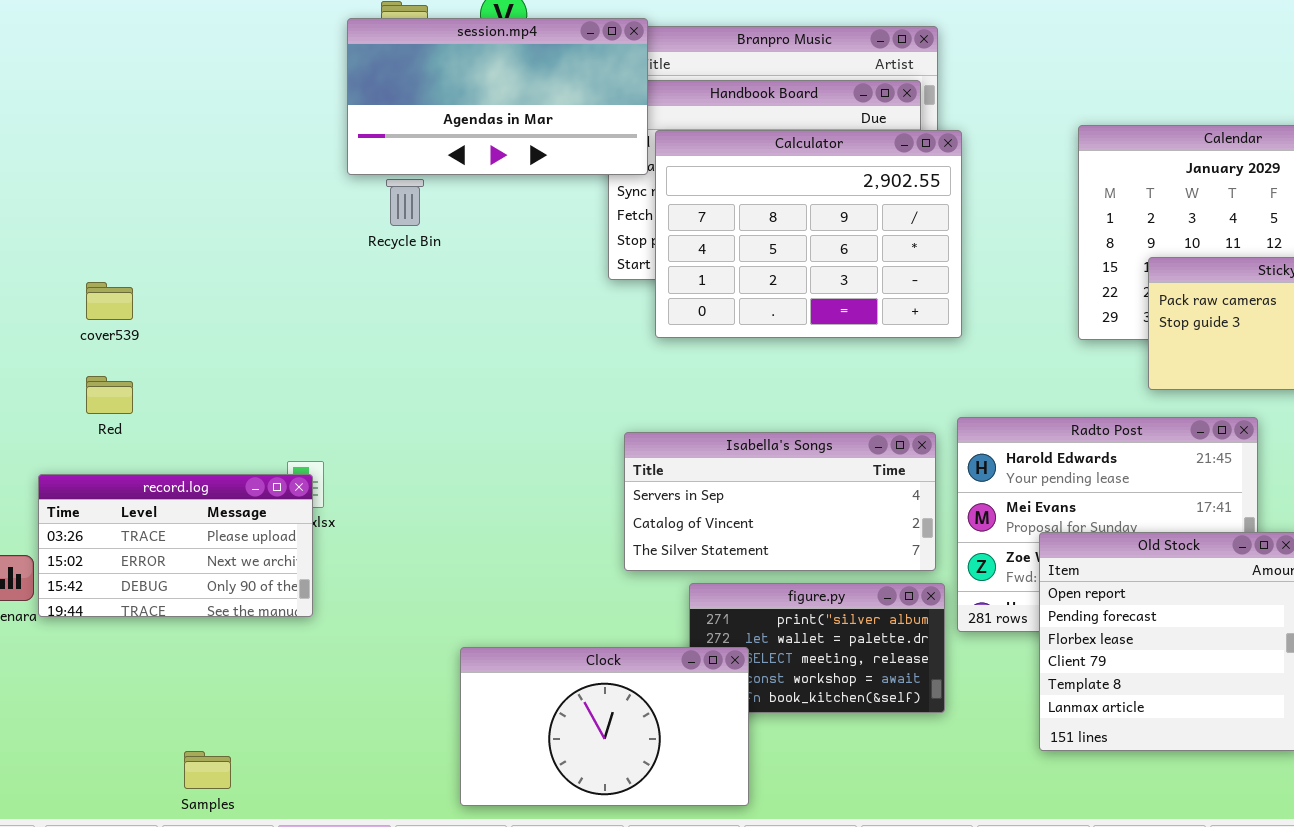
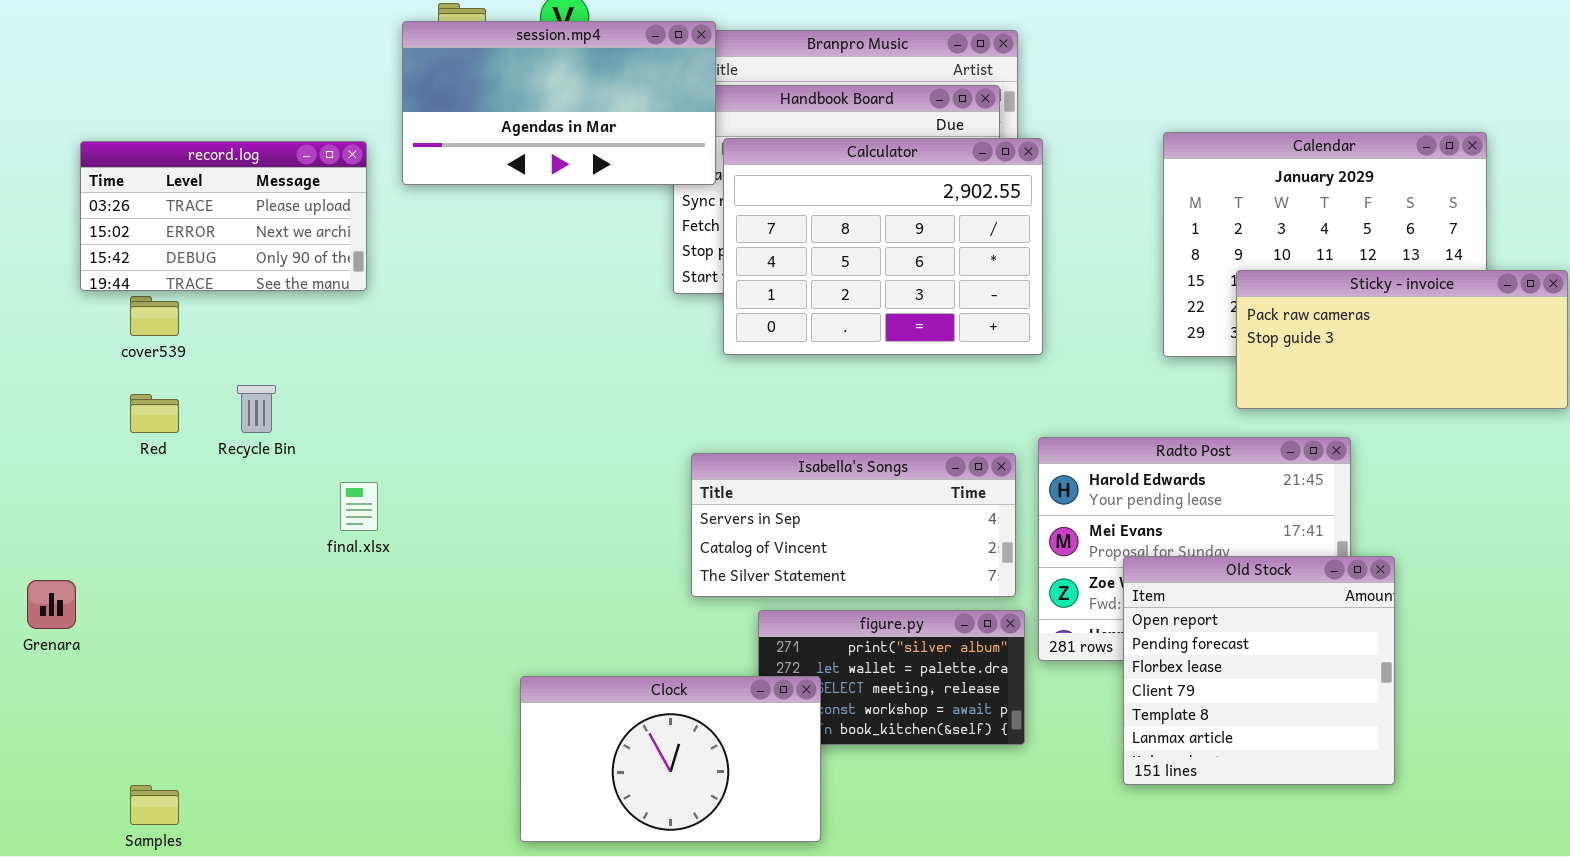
Recycle Bin: [386,179,424,226] -> [237,385,276,433], moved
record.log: [38,474,313,617] -> [80,141,367,291], moved
Samples: [184,751,231,789] -> [130,785,179,825], moved

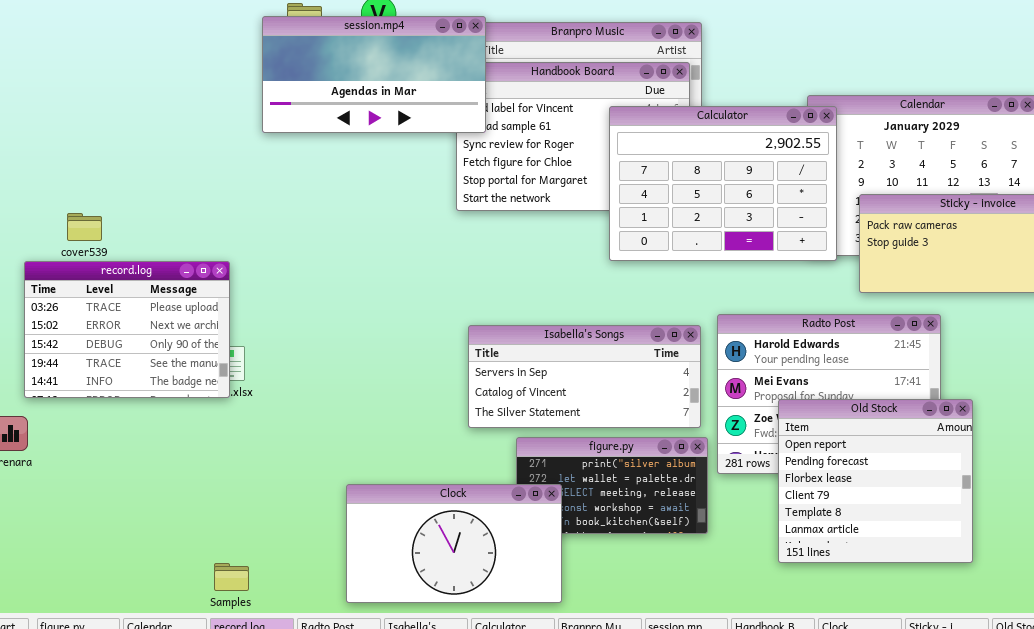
Calculator: [723,138,1043,355] -> [609,106,837,261], moved
record.log: [80,141,367,291] -> [24,261,230,398], moved, resized
Samples: [130,785,179,825] -> [214,563,249,591], moved

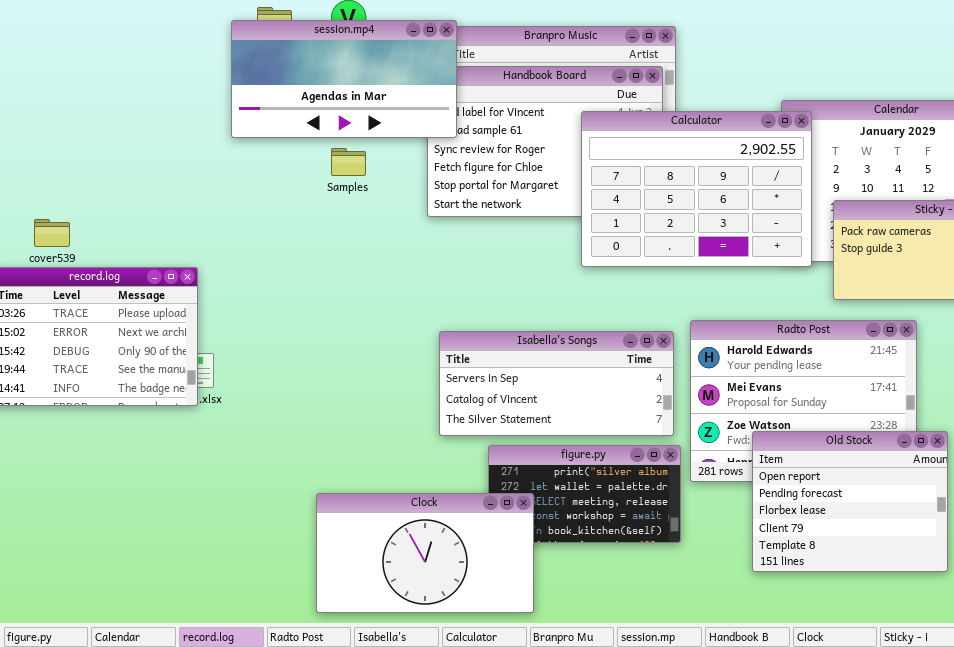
Old Stock: [778,399,973,563] -> [752,431,948,572], resized
Samples: [214,563,249,591] -> [331,148,366,176], moved

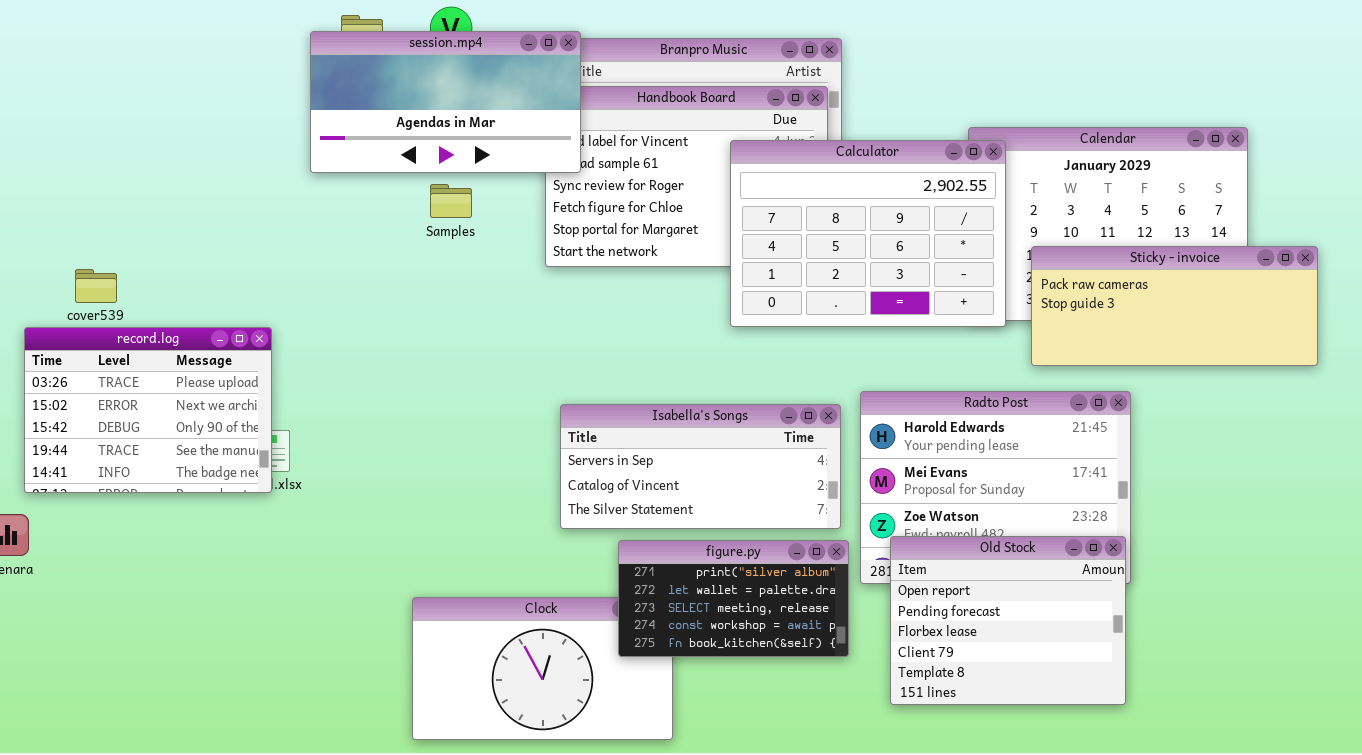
Old Stock: [752,431,948,572] -> [890,536,1126,705], moved
figure.py: [488,445,681,543] -> [618,540,849,657], raised

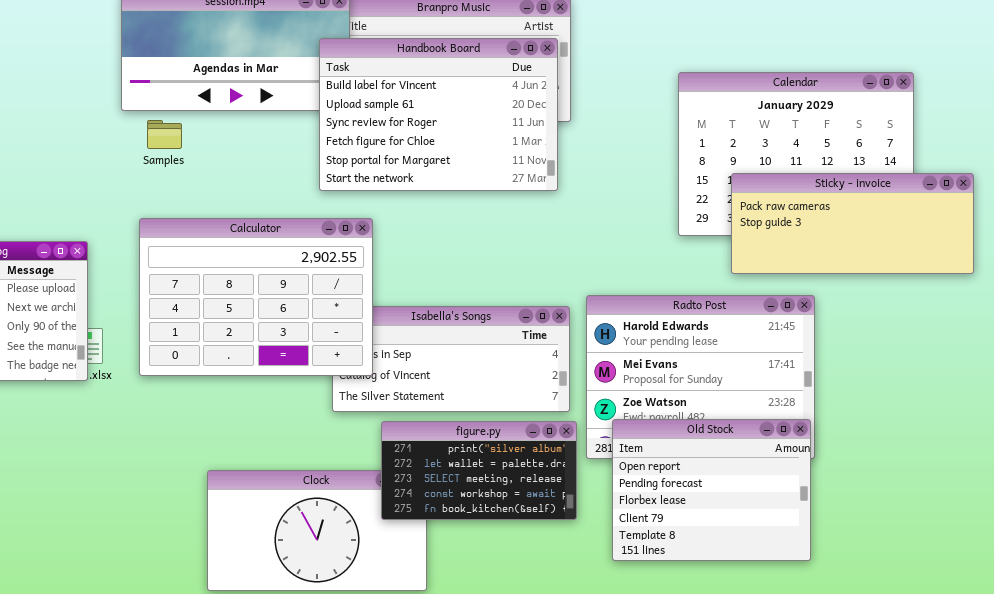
Handbook Board: [545,86,828,267] -> [319,38,558,191], raised
Calculator: [730,140,1006,327] -> [139,218,373,376], moved
Samples: [430,184,472,218] -> [147,120,182,149], moved

